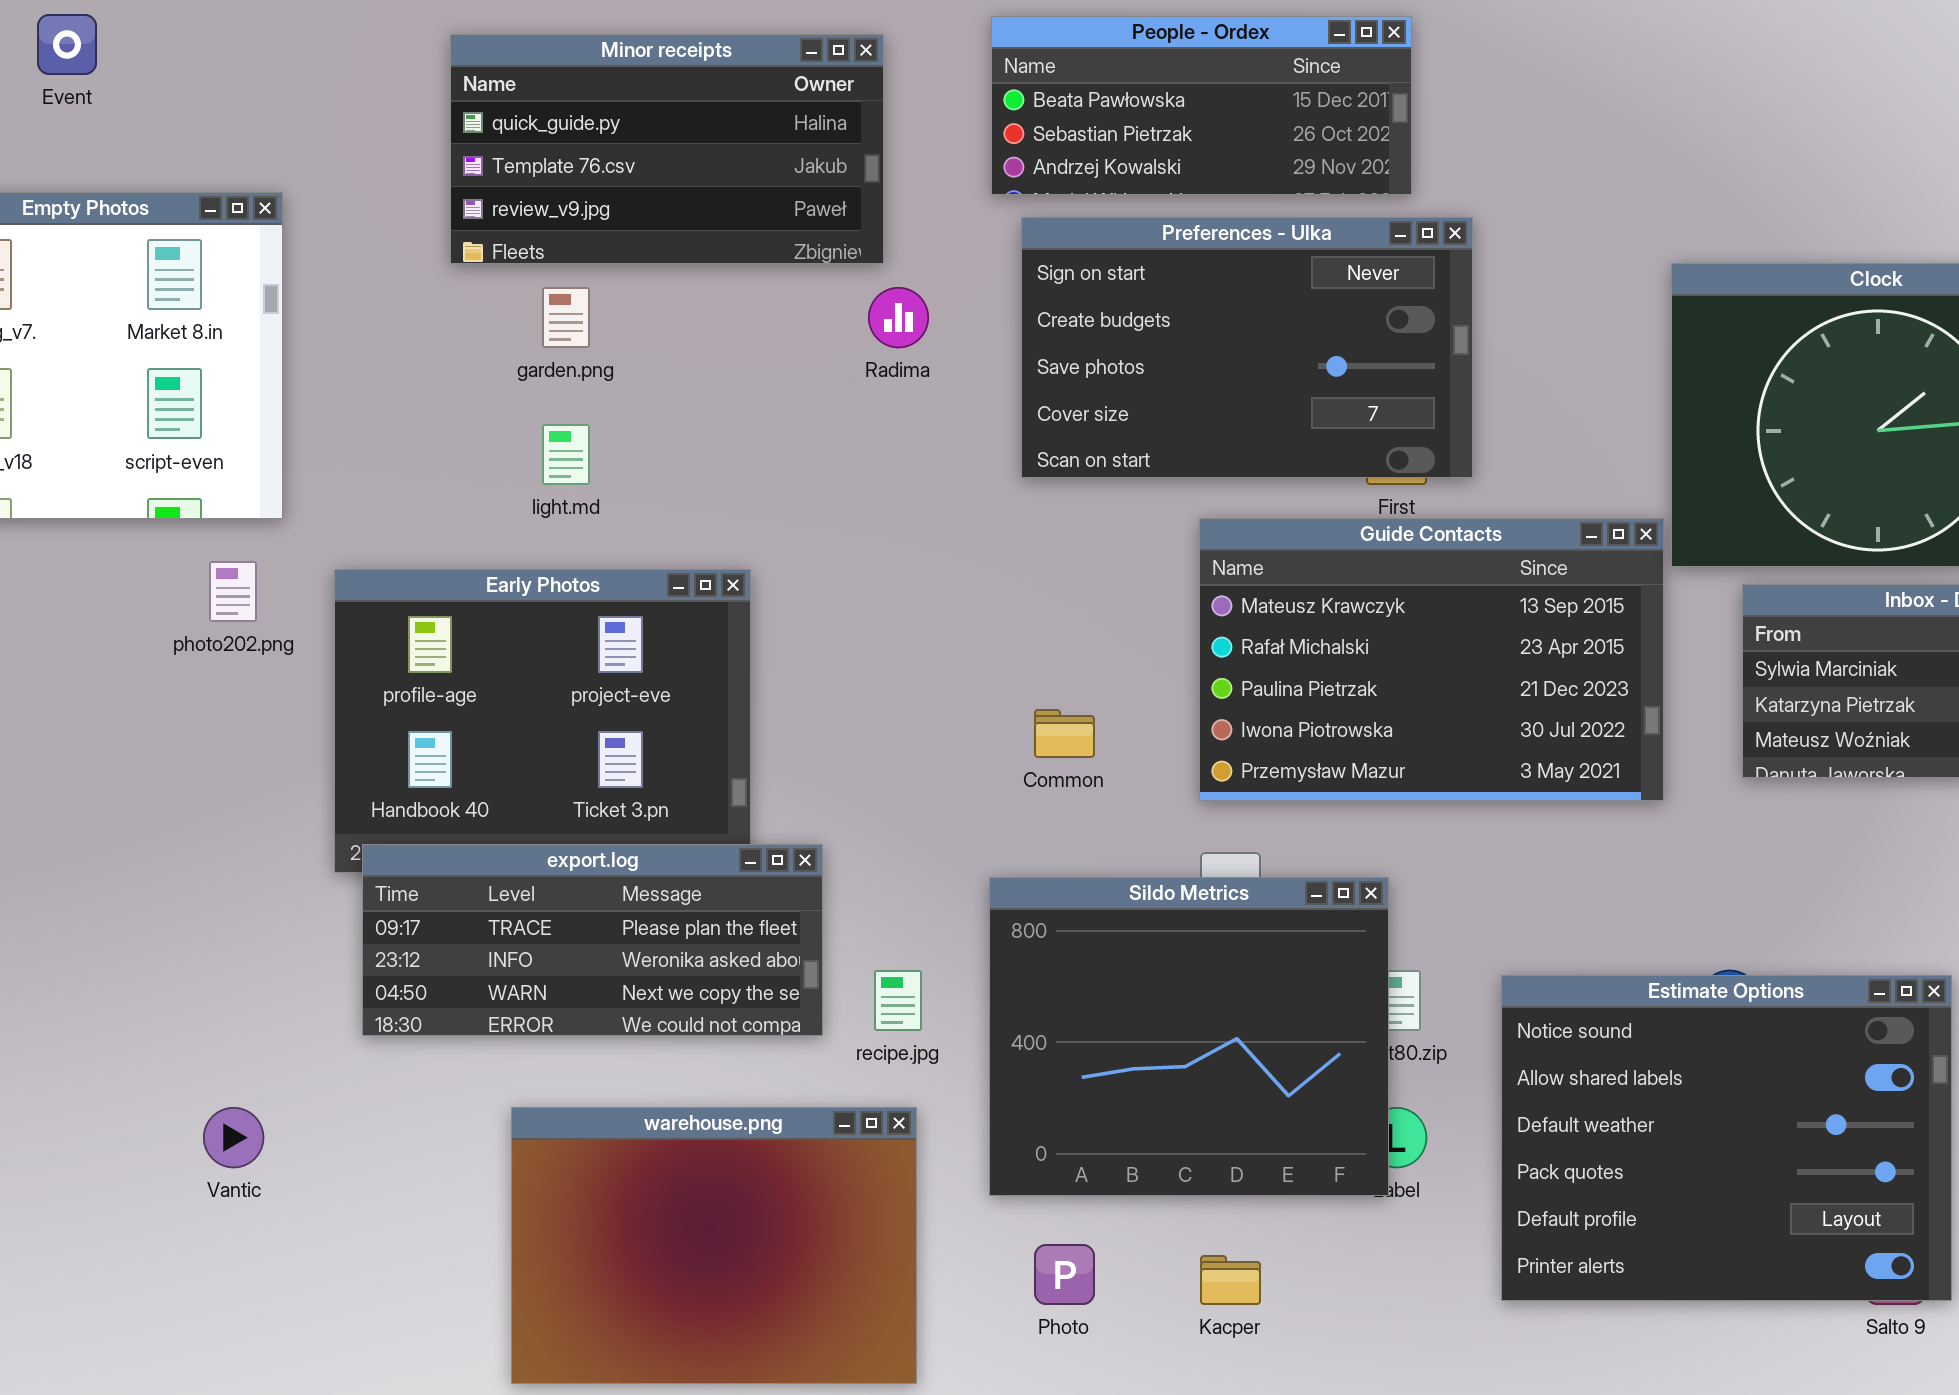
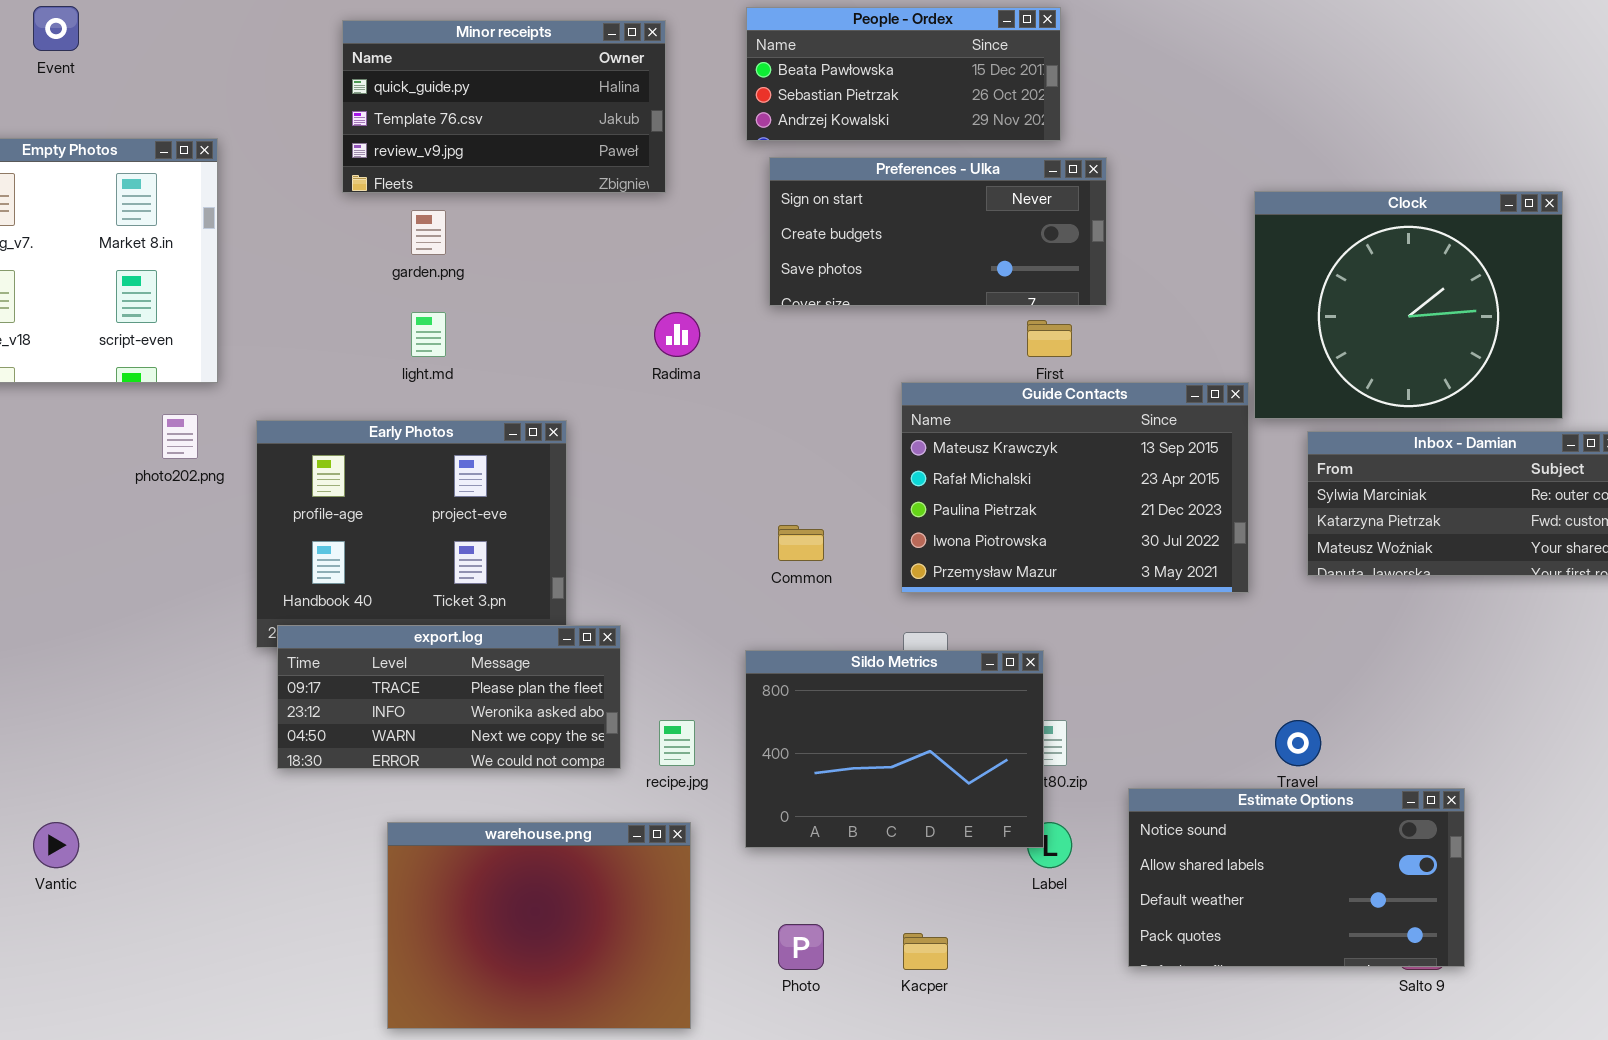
Preferences - Ulka: [1021,217,1473,478] -> [769,157,1107,306], resized
Radima: [868,287,929,348] -> [654,312,700,357], moved
Sildo Metrics: [989,877,1389,1196] -> [745,650,1044,848], resized
Estimate Options: [1501,975,1952,1301] -> [1128,788,1465,967], resized
Vantic: [203,1107,264,1168] -> [33,822,79,868], moved

